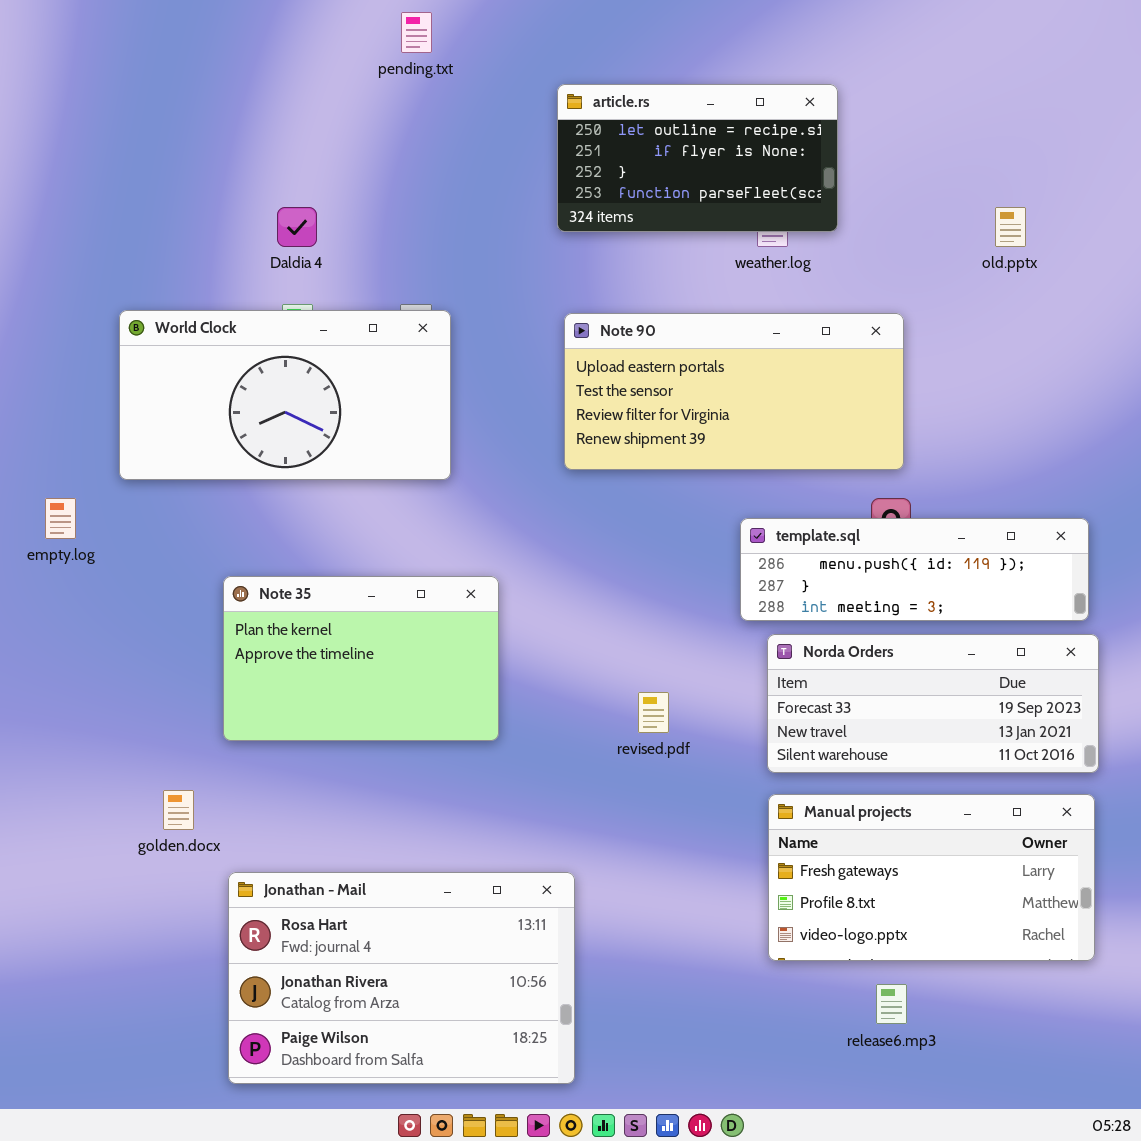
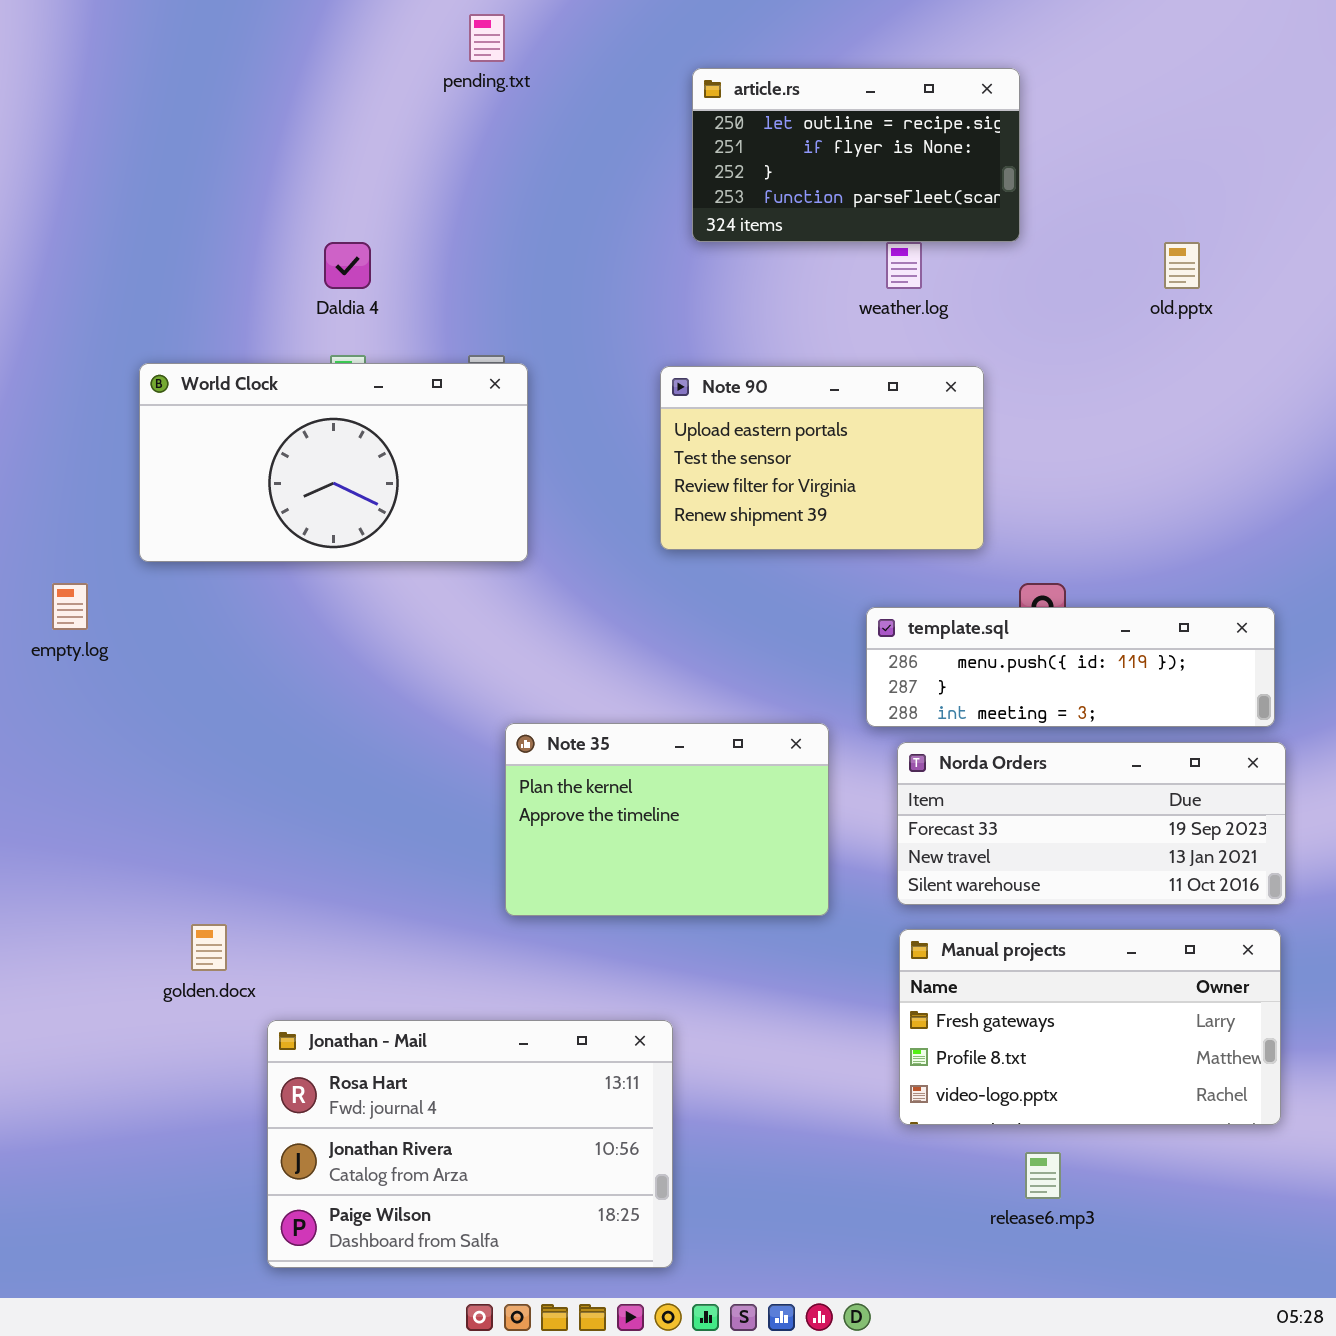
article.rs: [557,84,838,232] -> [692,68,1020,242], moved
Note 90: [564,313,904,470] -> [660,366,984,550], resized
Note 35: [223,576,499,741] -> [505,723,829,916], moved

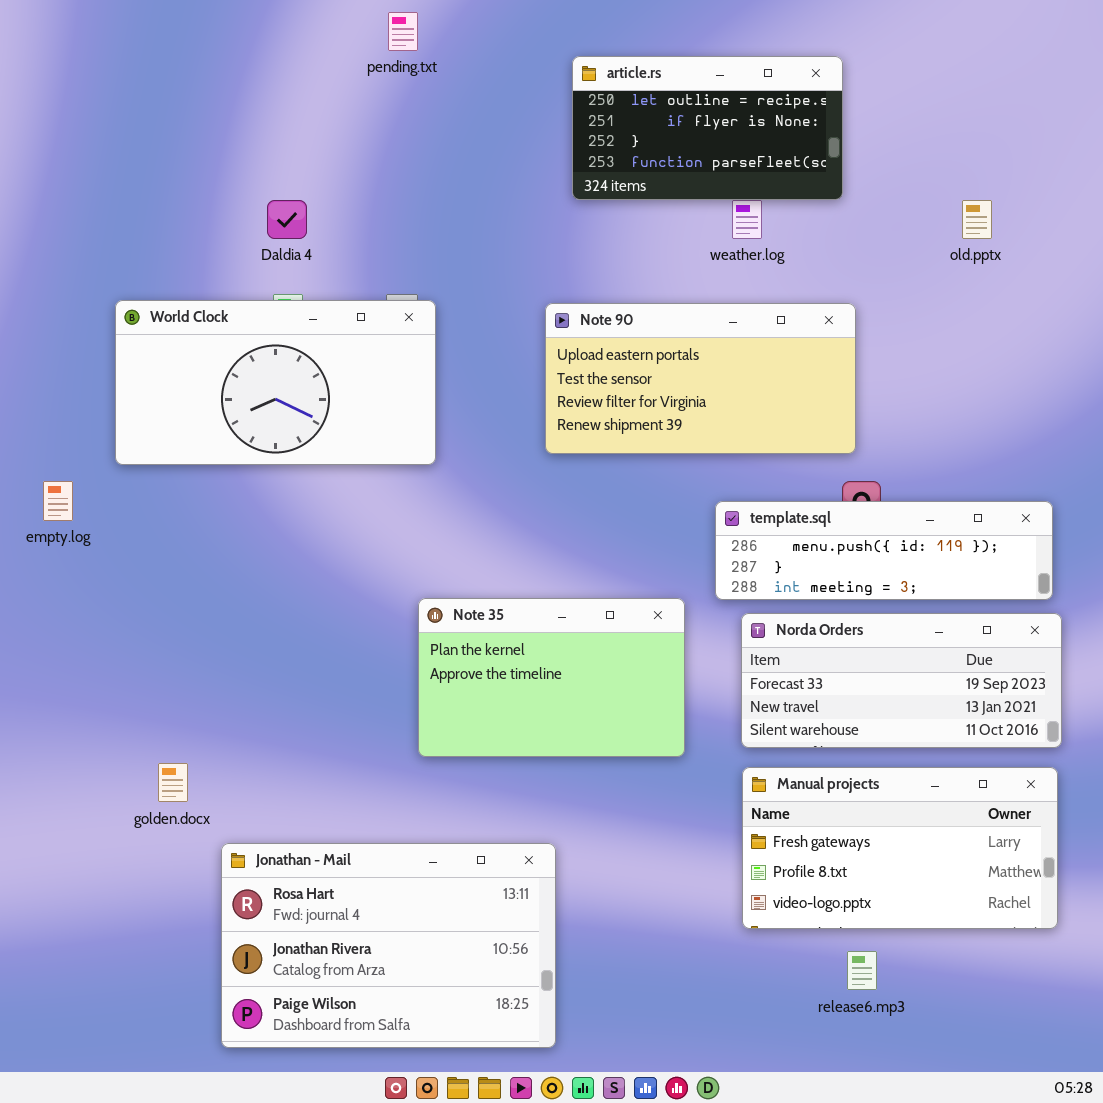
Note 90: [660,366,984,550] -> [545,303,856,454], resized

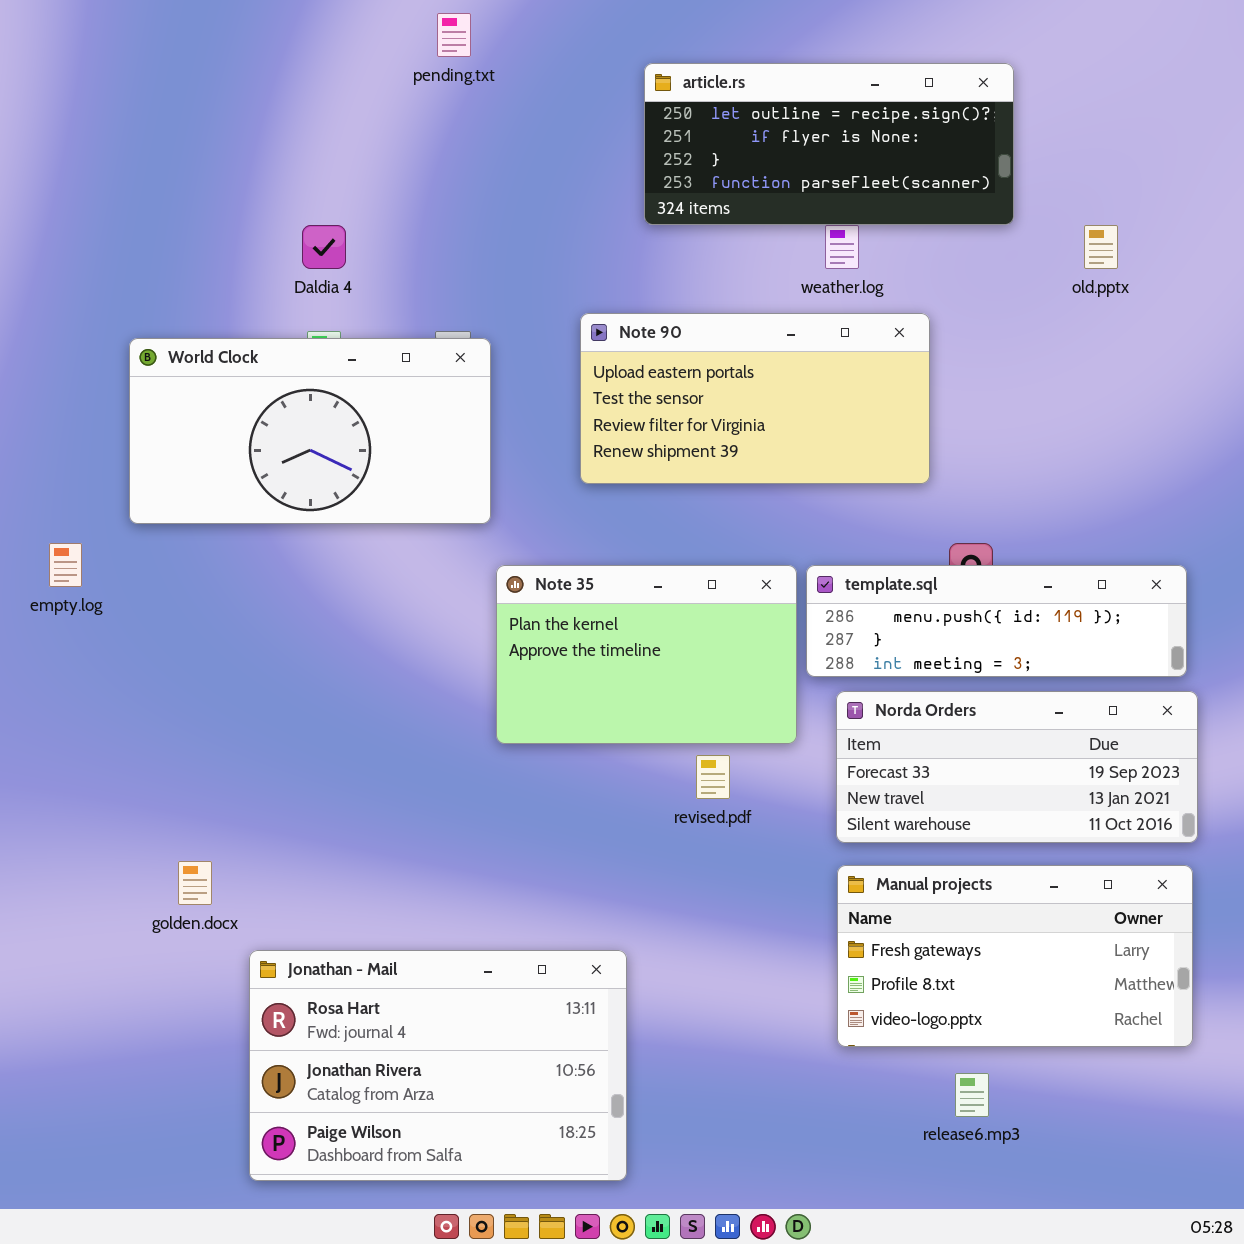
article.rs: [572,56,843,200] -> [644,63,1014,225], resized
Note 90: [545,303,856,454] -> [580,313,930,484], moved
Note 35: [418,598,685,757] -> [496,565,797,744], moved

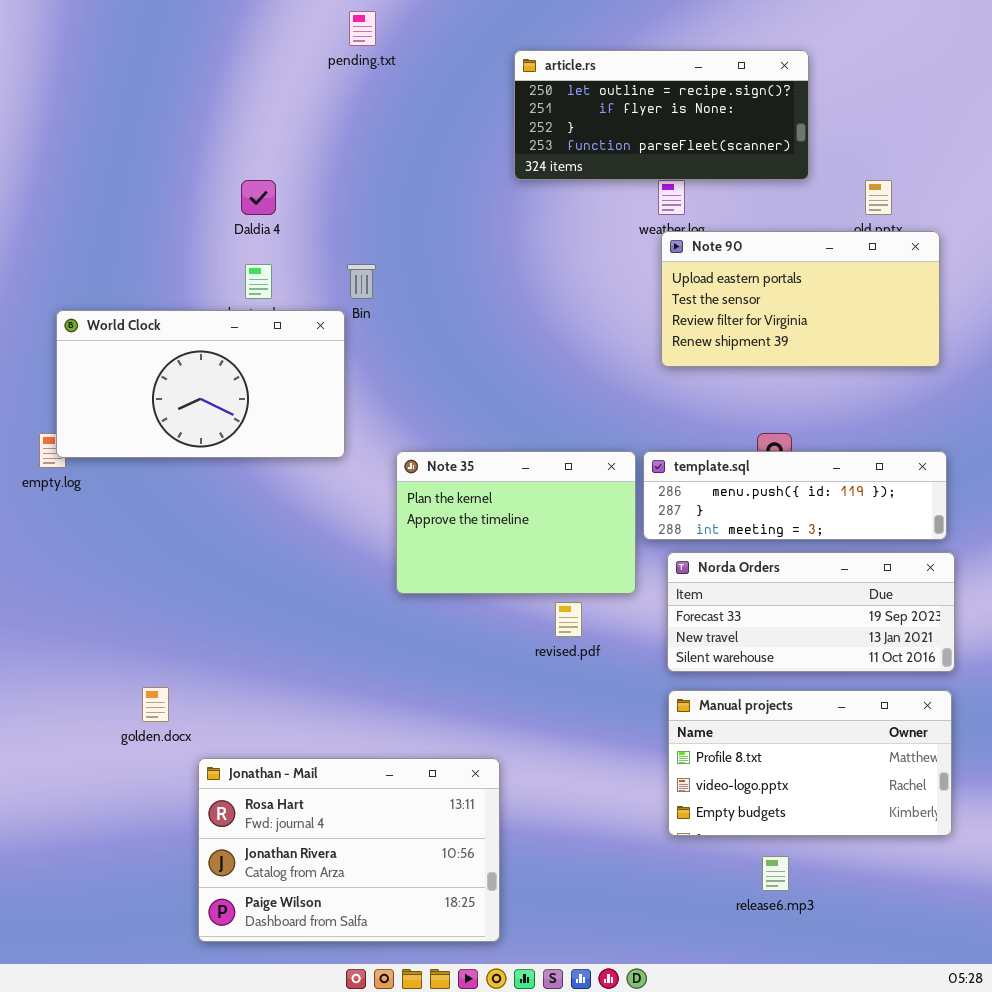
Note 90: [580,313,930,484] -> [661,231,940,367], moved
World Clock: [129,338,491,524] -> [56,310,345,458], moved
Manual projects: [837,865,1193,1047] -> [668,690,952,836], scrolled down 1 row

